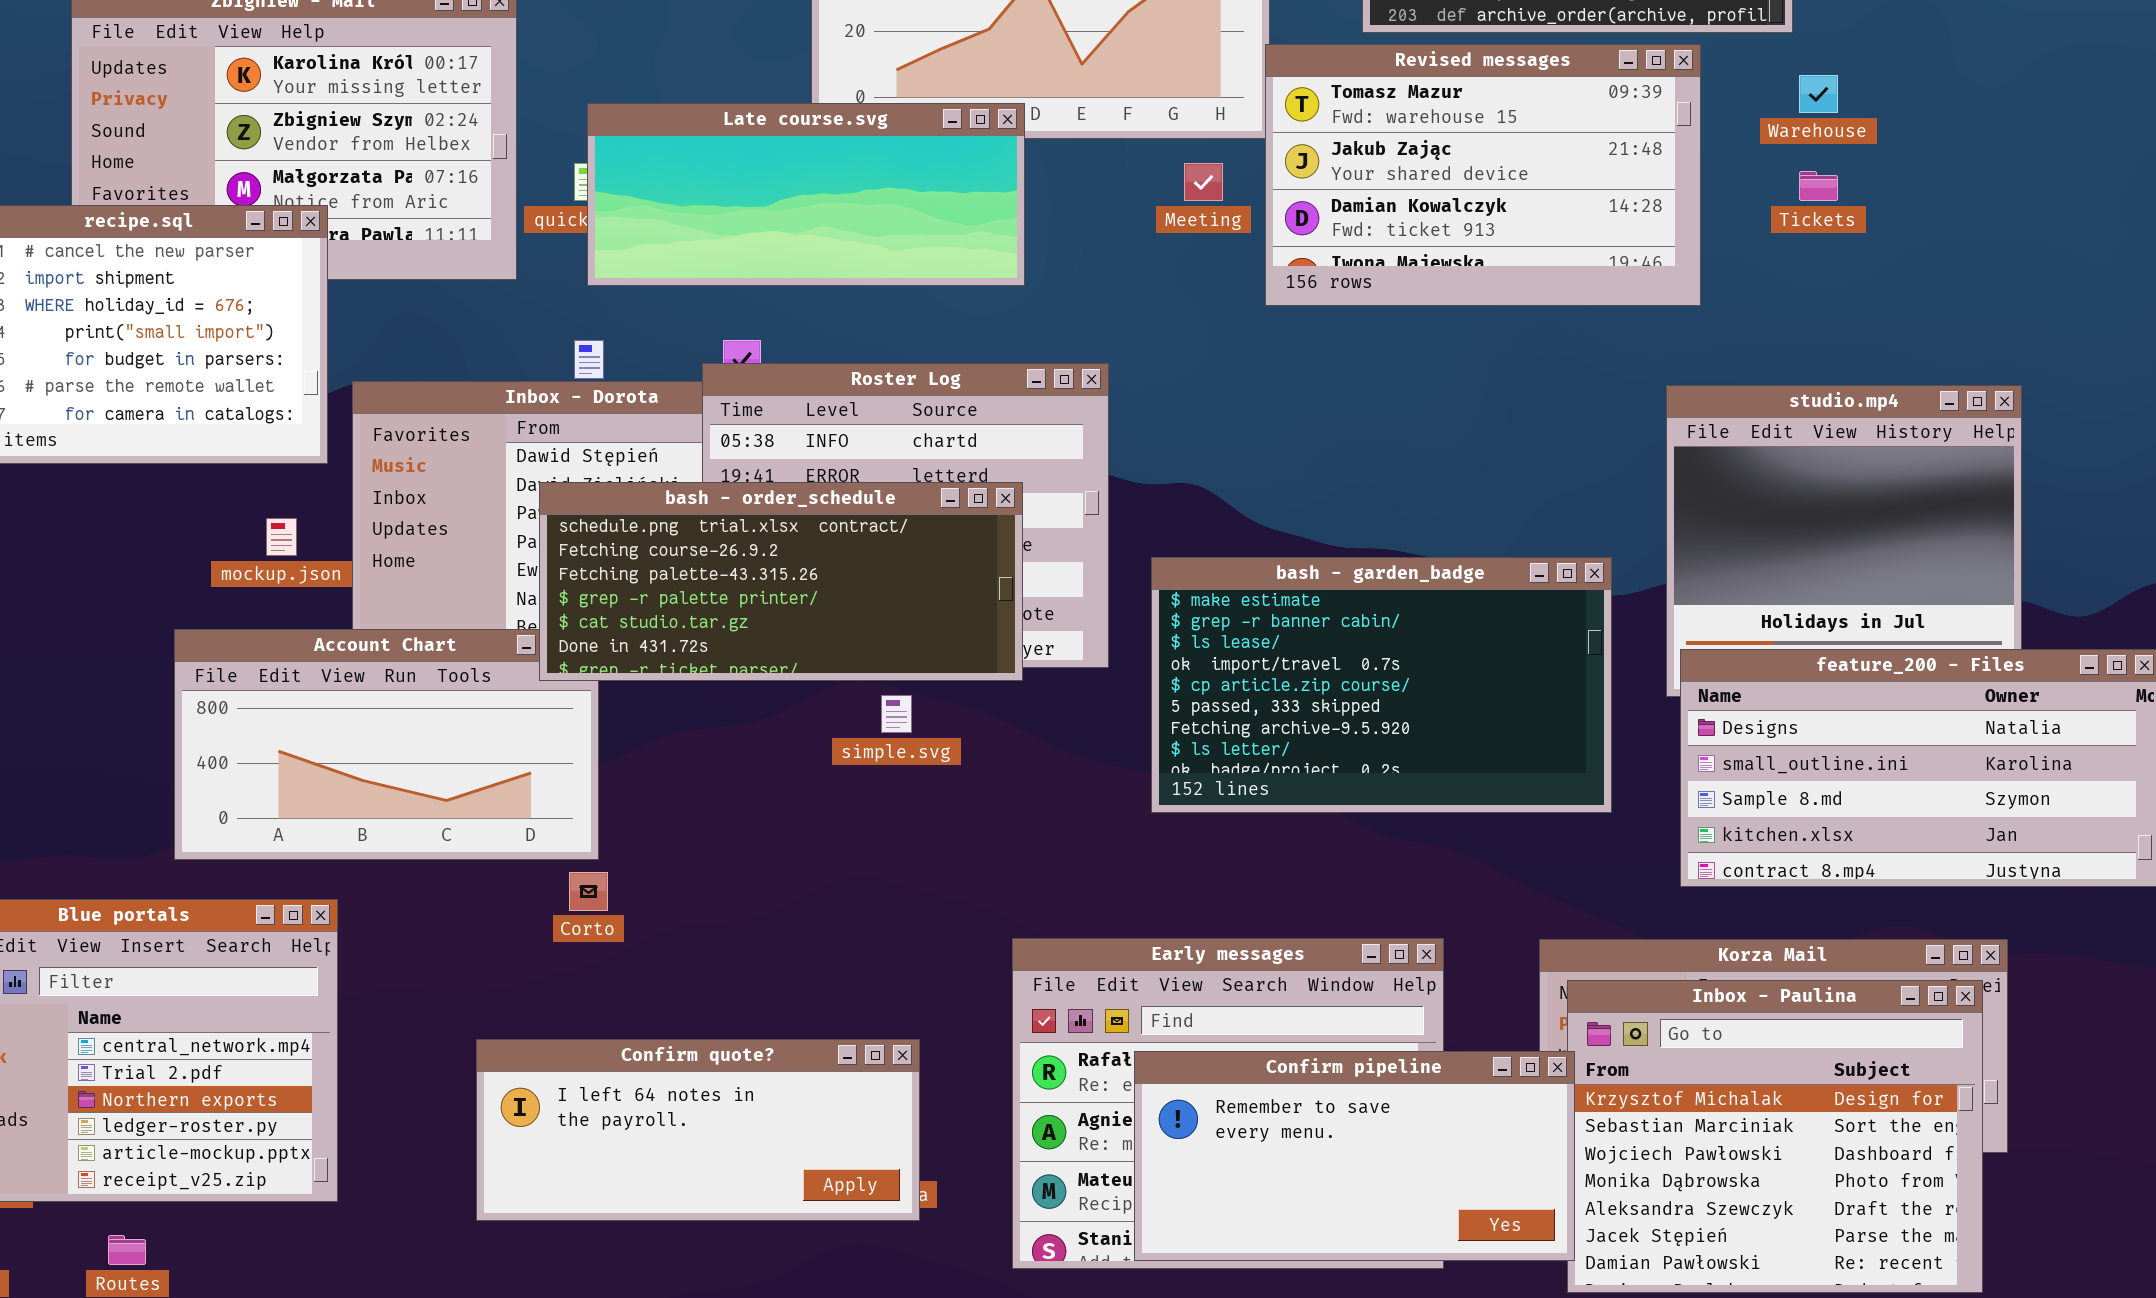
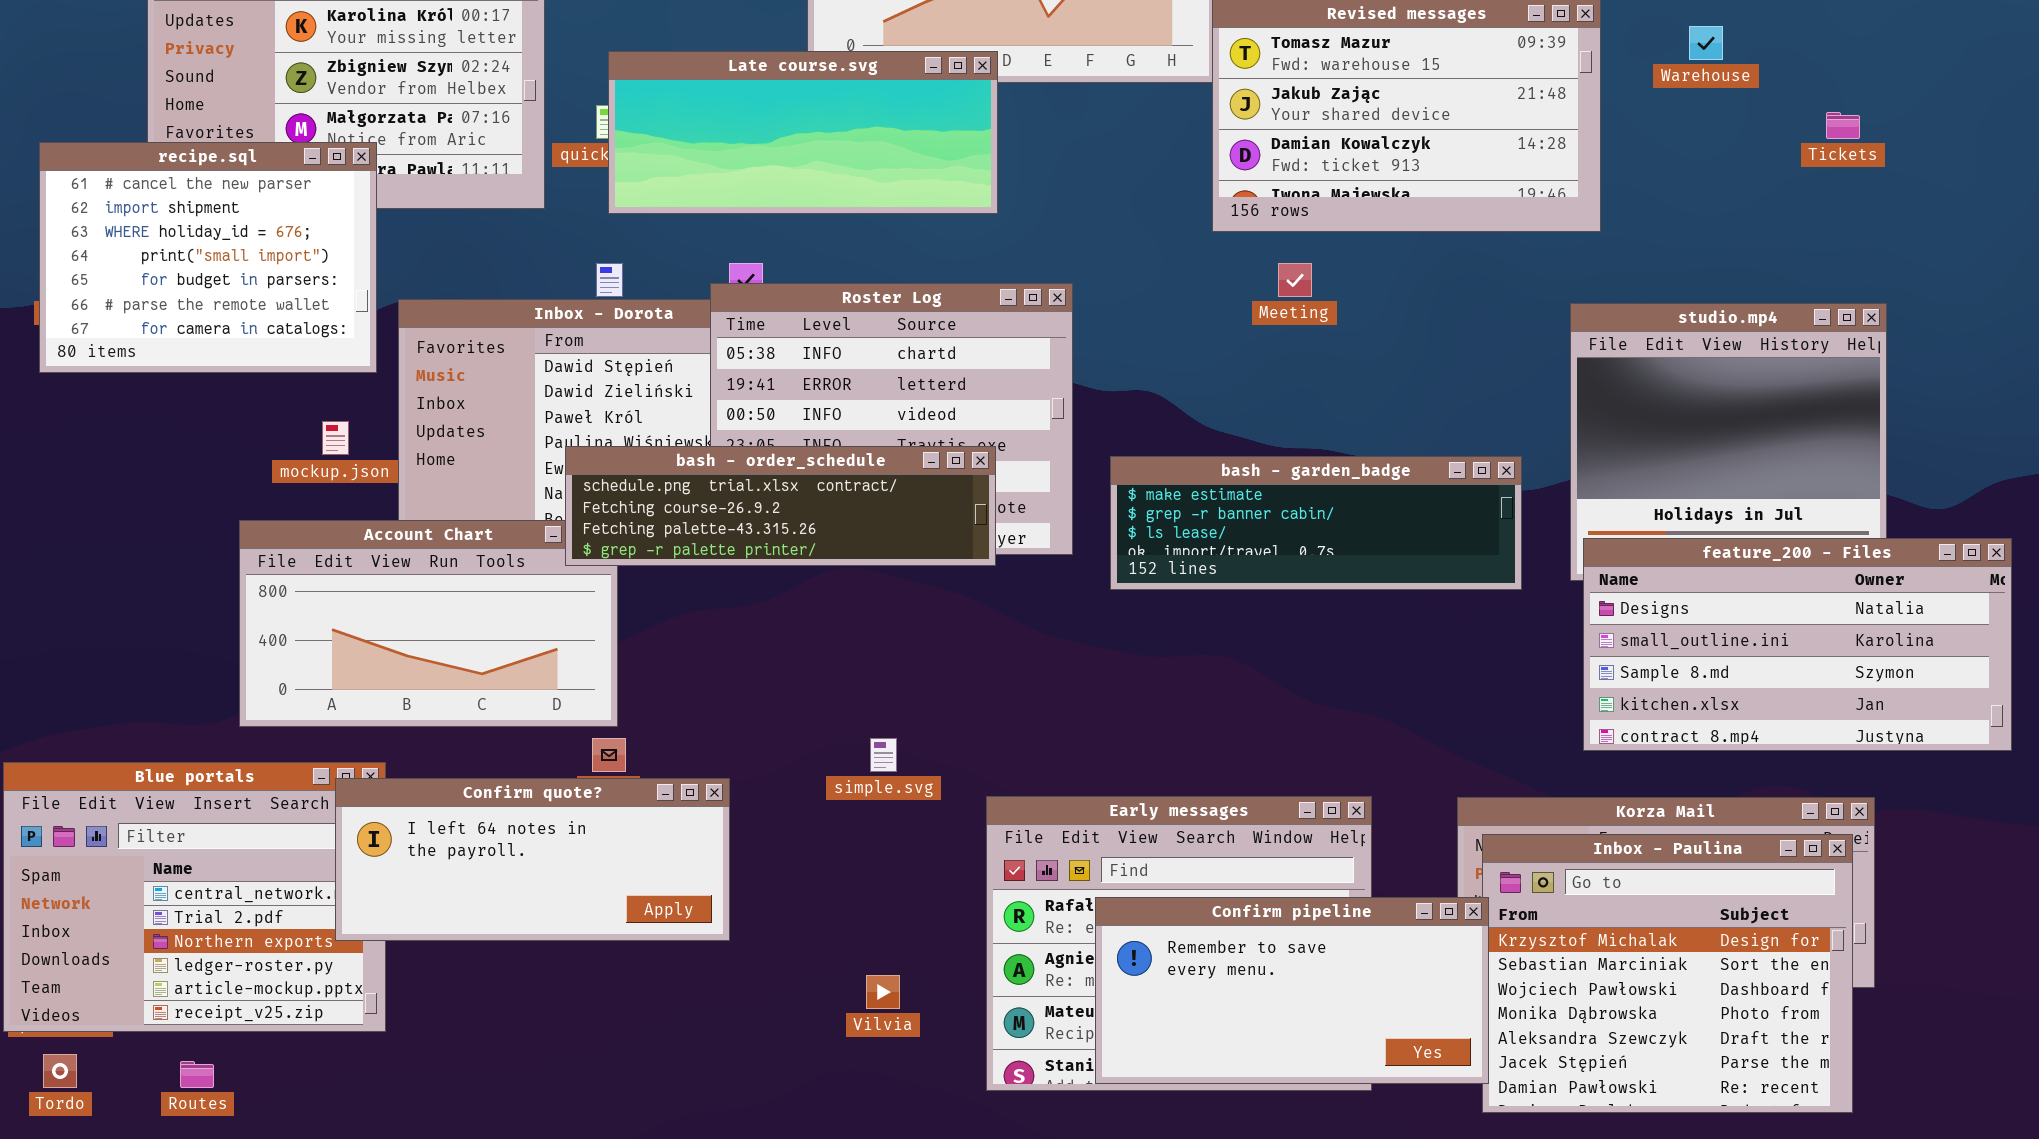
Meeting: [1184,163,1223,201] -> [1278,263,1312,297], moved
Tickets: [1799,171,1838,201] -> [1826,112,1860,139], moved
bash - order_schedule: [539,482,1023,681] -> [565,446,996,566], resized
bash - garden_badge: [1151,557,1612,813] -> [1110,456,1522,590], resized
simple.svg: [881,695,912,733] -> [870,738,897,772], moved
Confirm quote?: [476,1039,920,1221] -> [335,778,730,941], moved

